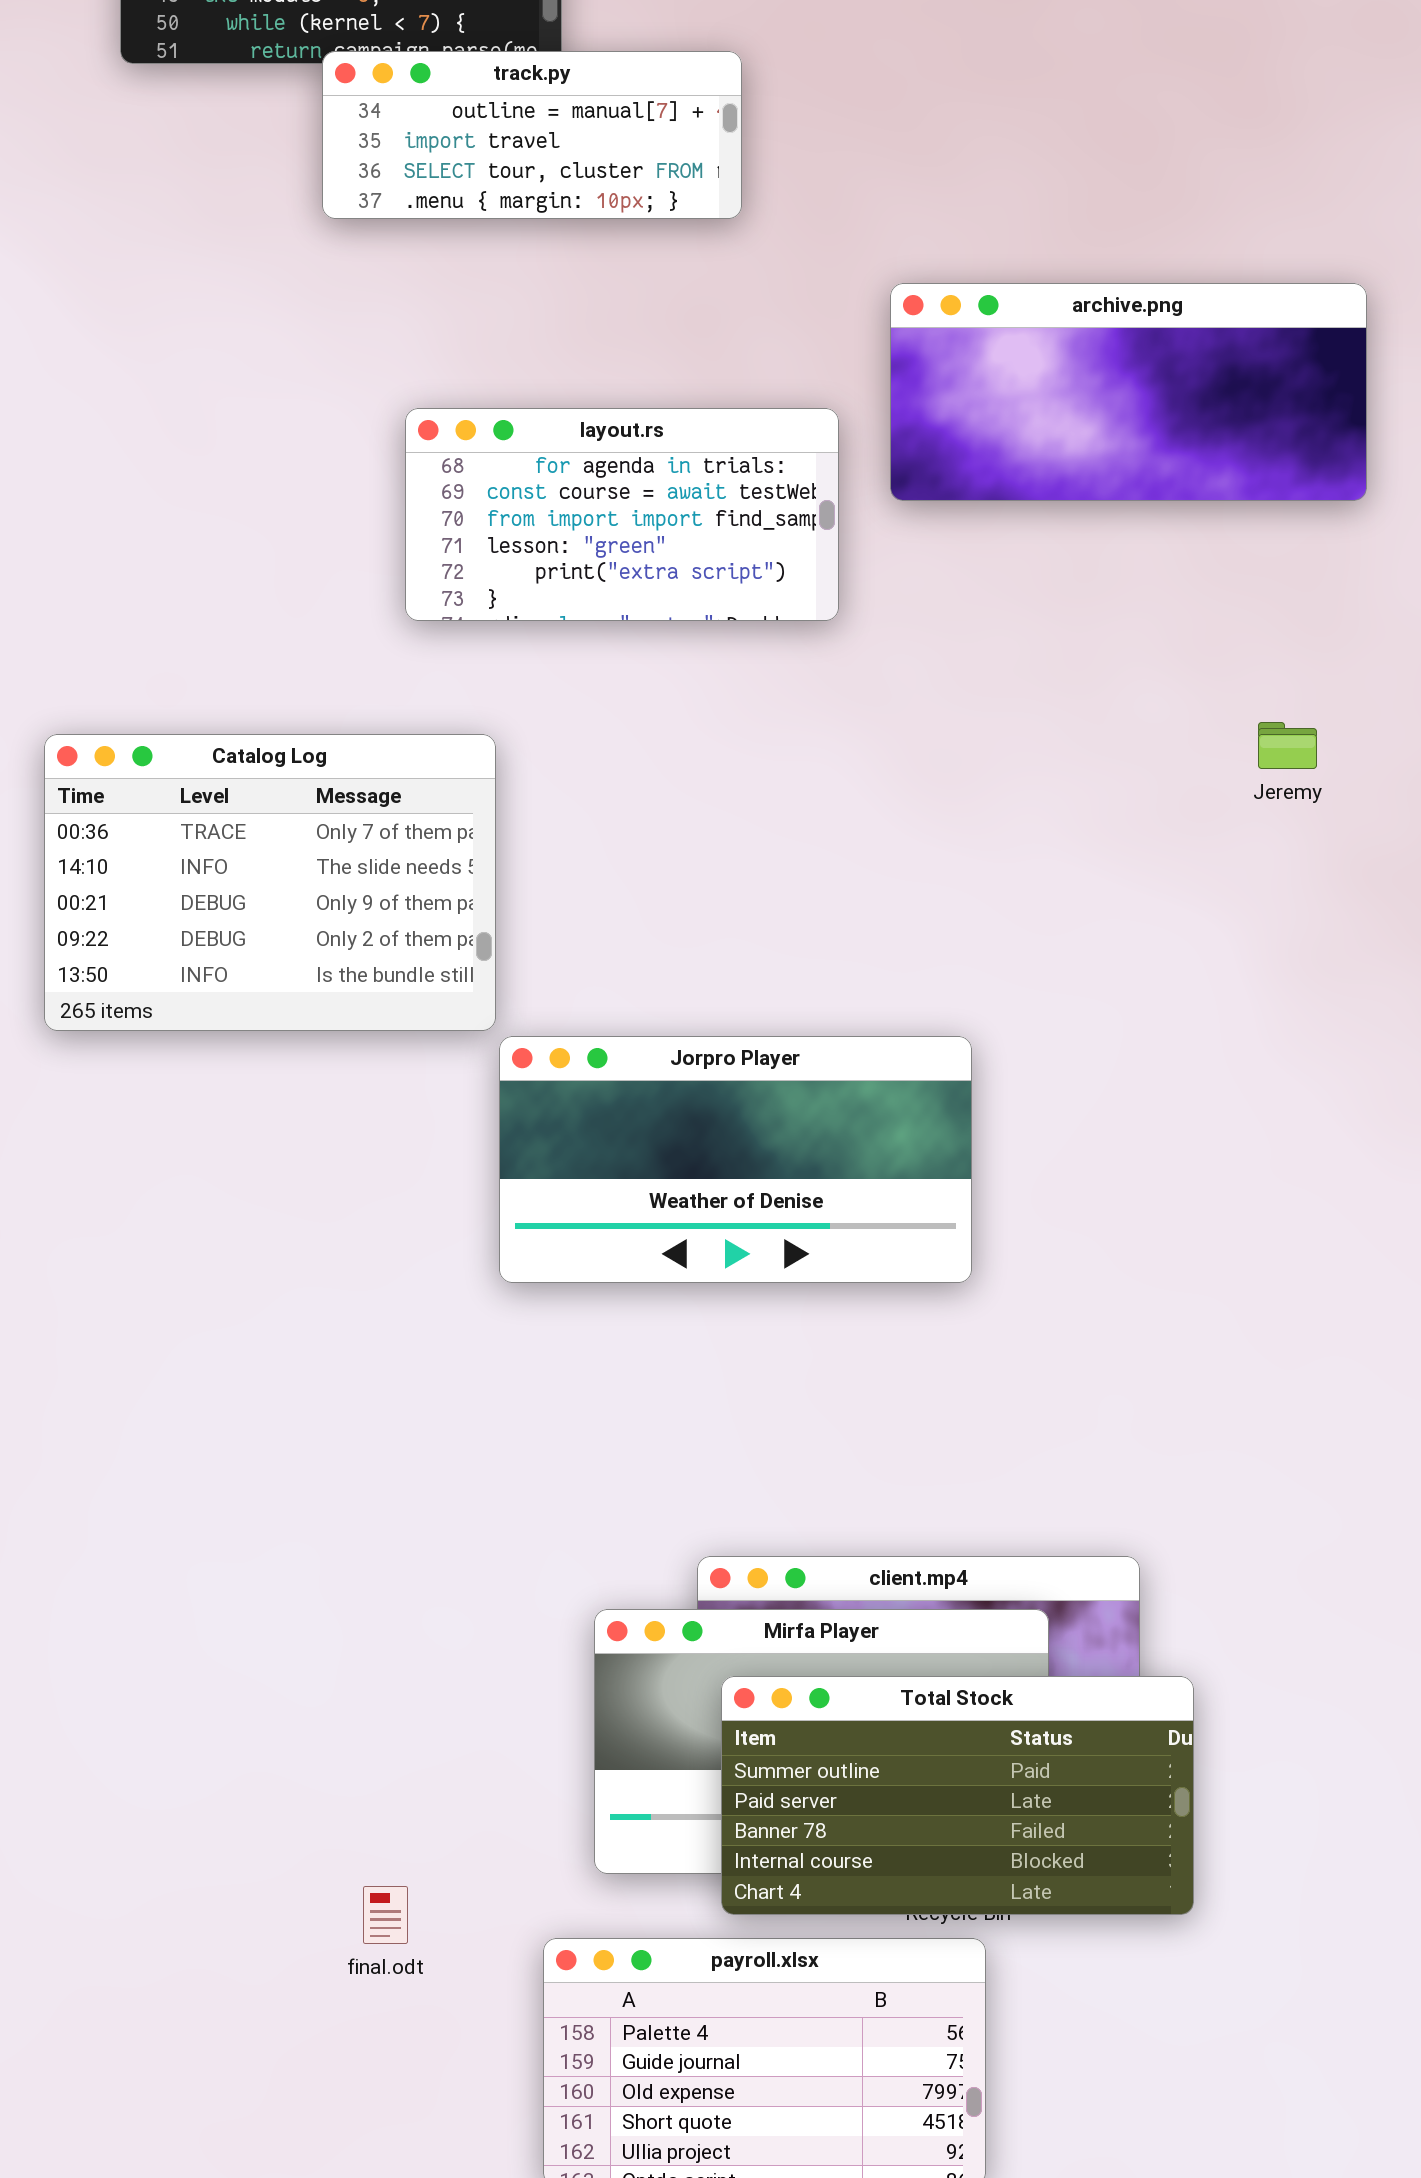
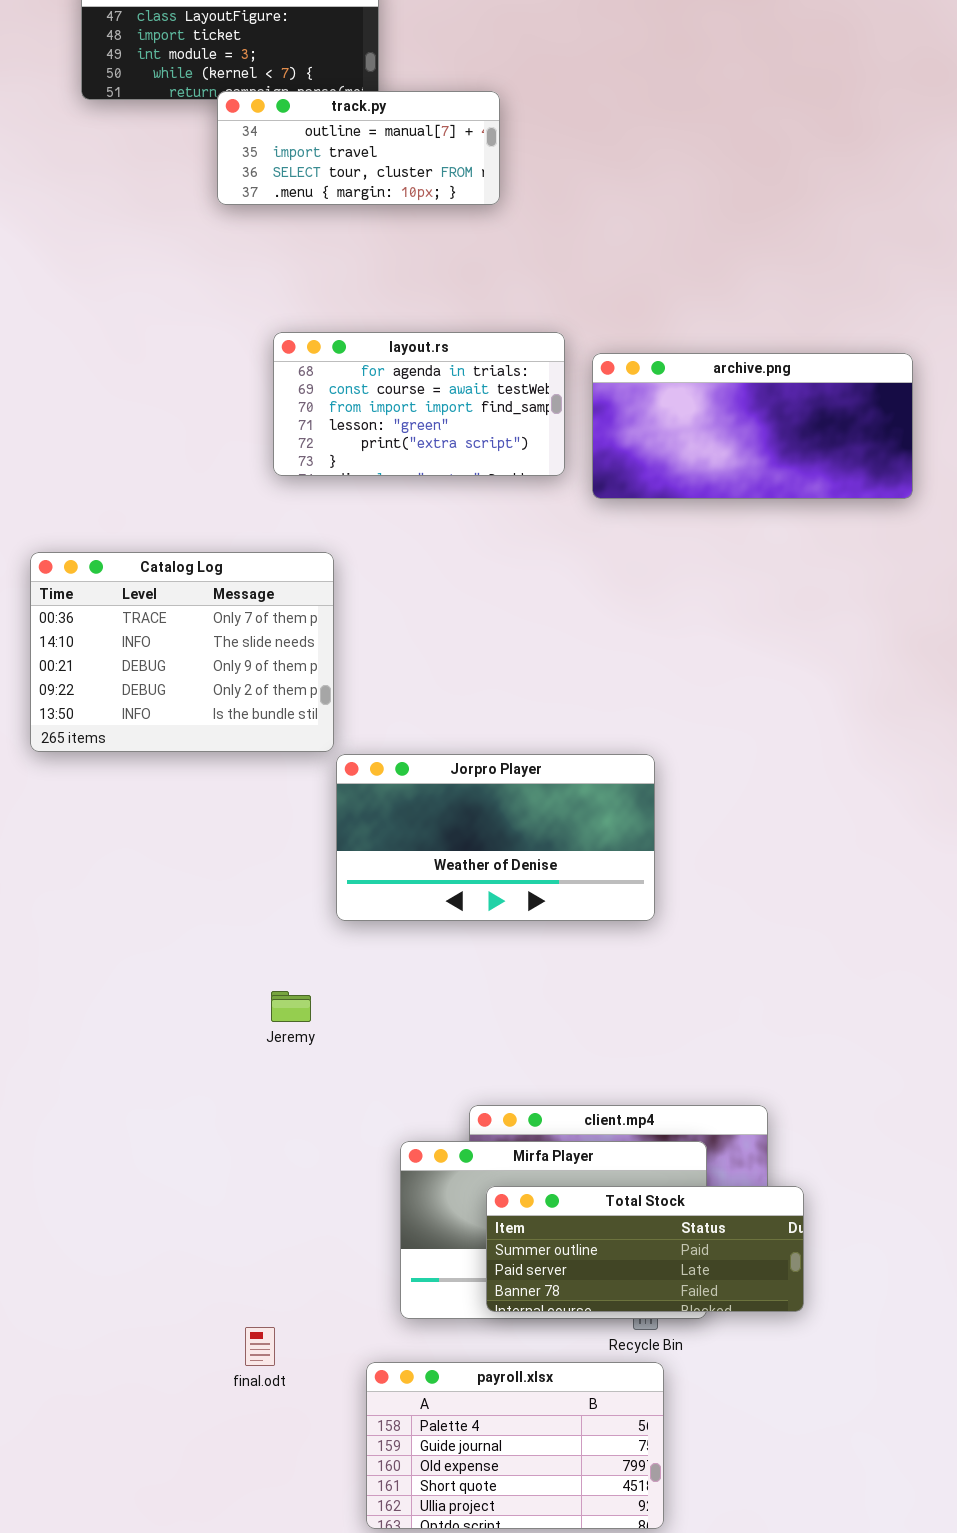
archive.png: [890,283,1367,501] -> [592,353,913,499], moved
Jeremy: [1258,722,1317,769] -> [271,991,311,1022], moved
Total Stock: [721,1676,1194,1915] -> [486,1186,804,1312], resized

